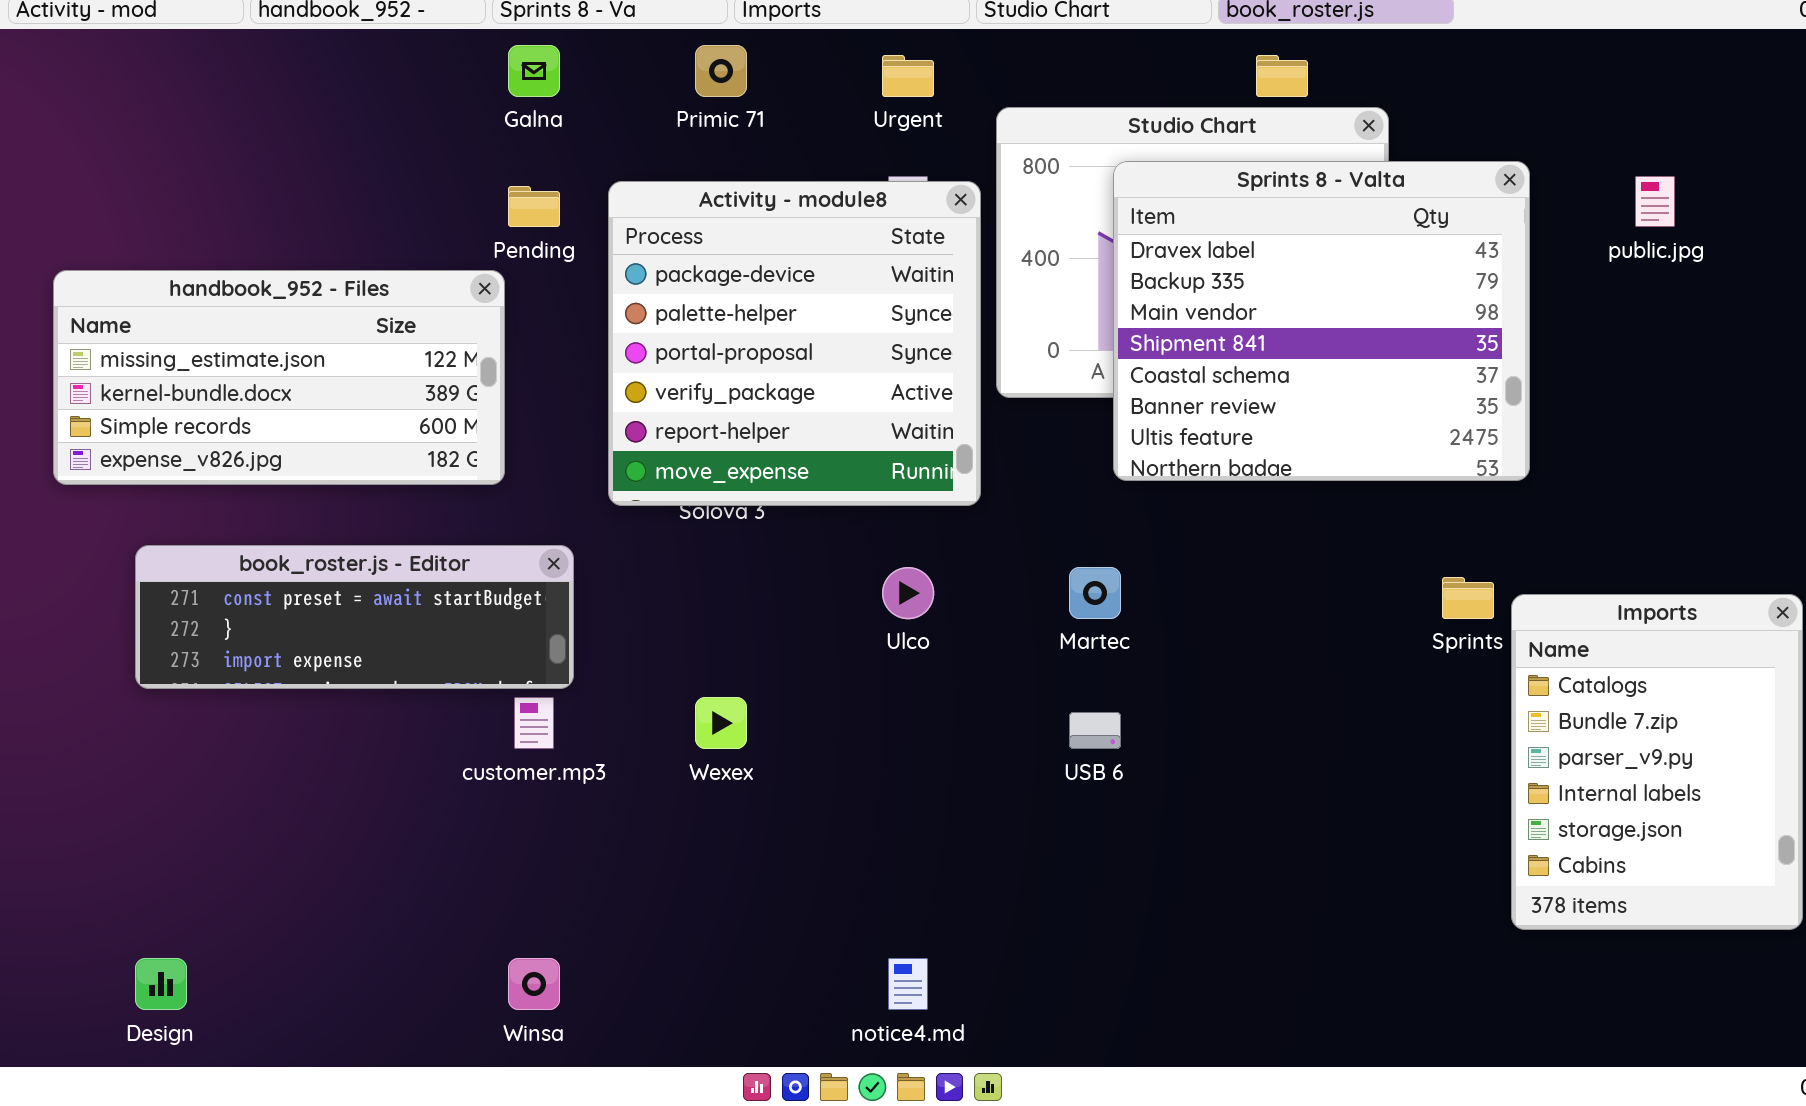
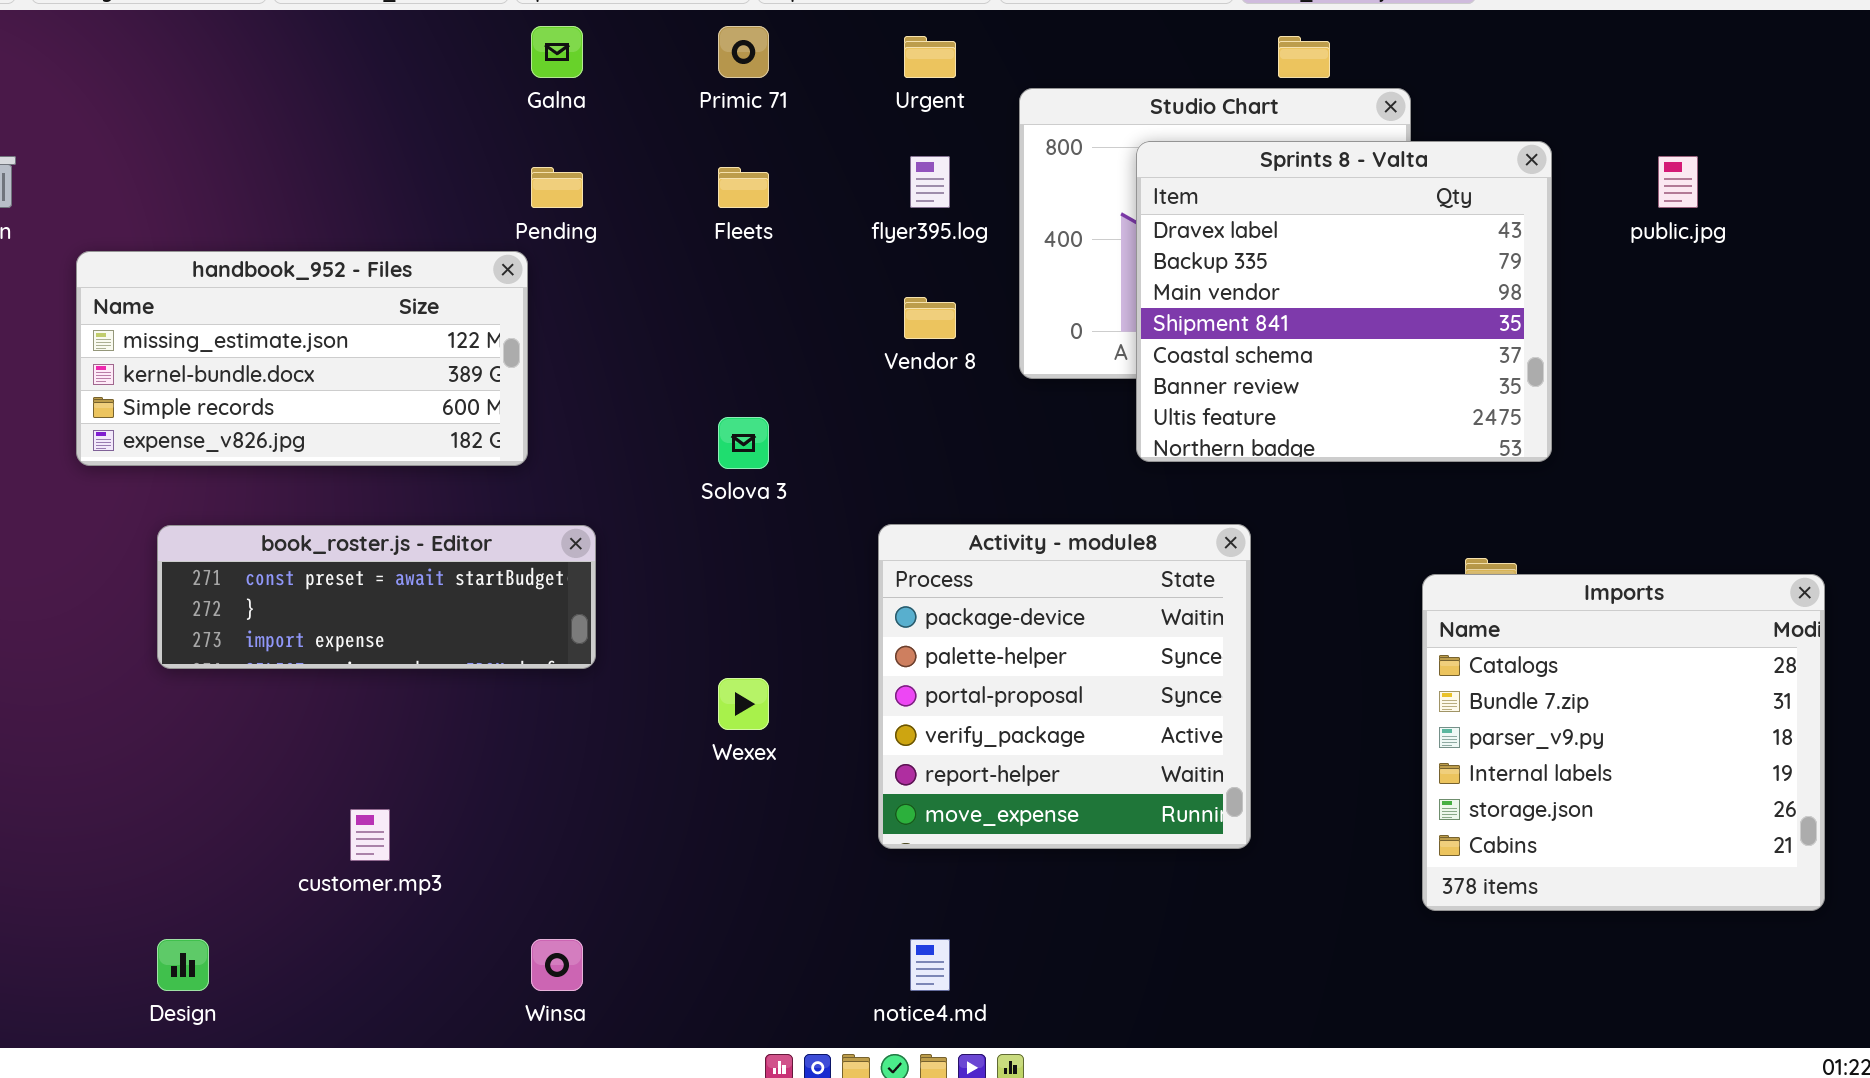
Activity - module8: [608,181,981,506] -> [878,524,1251,849], moved
Imports: [1511,594,1803,930] -> [1422,574,1825,911], resized
customer.mp3: [514,697,554,749] -> [350,809,390,861], moved

